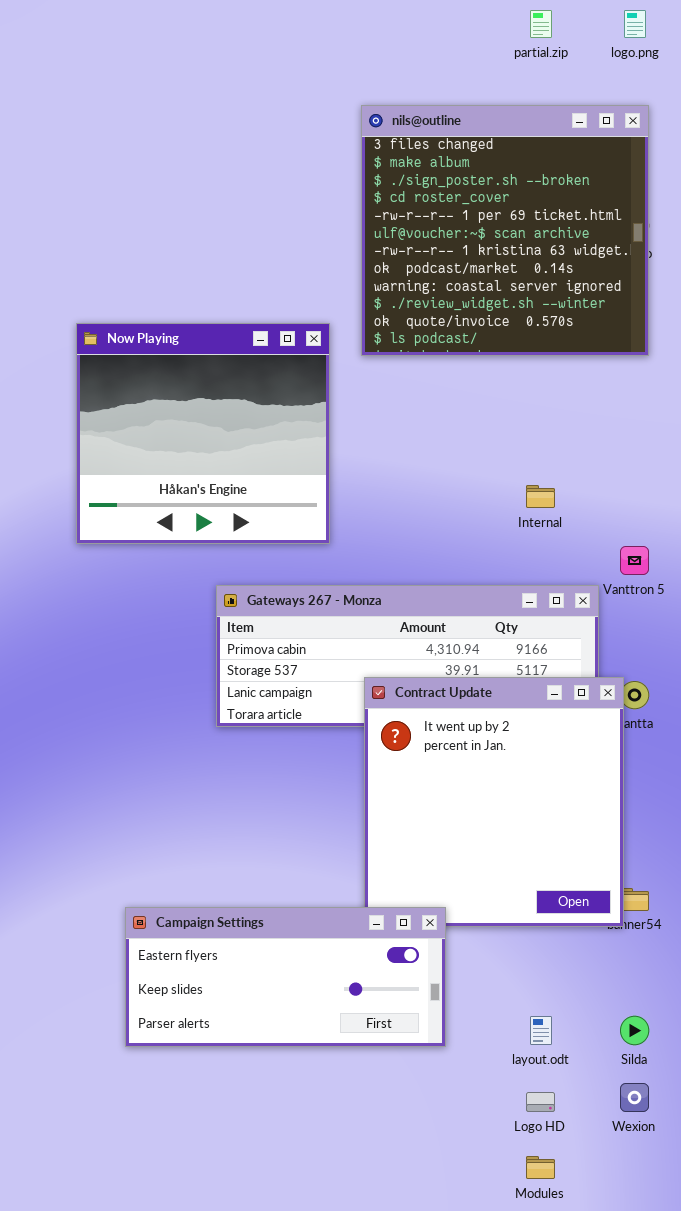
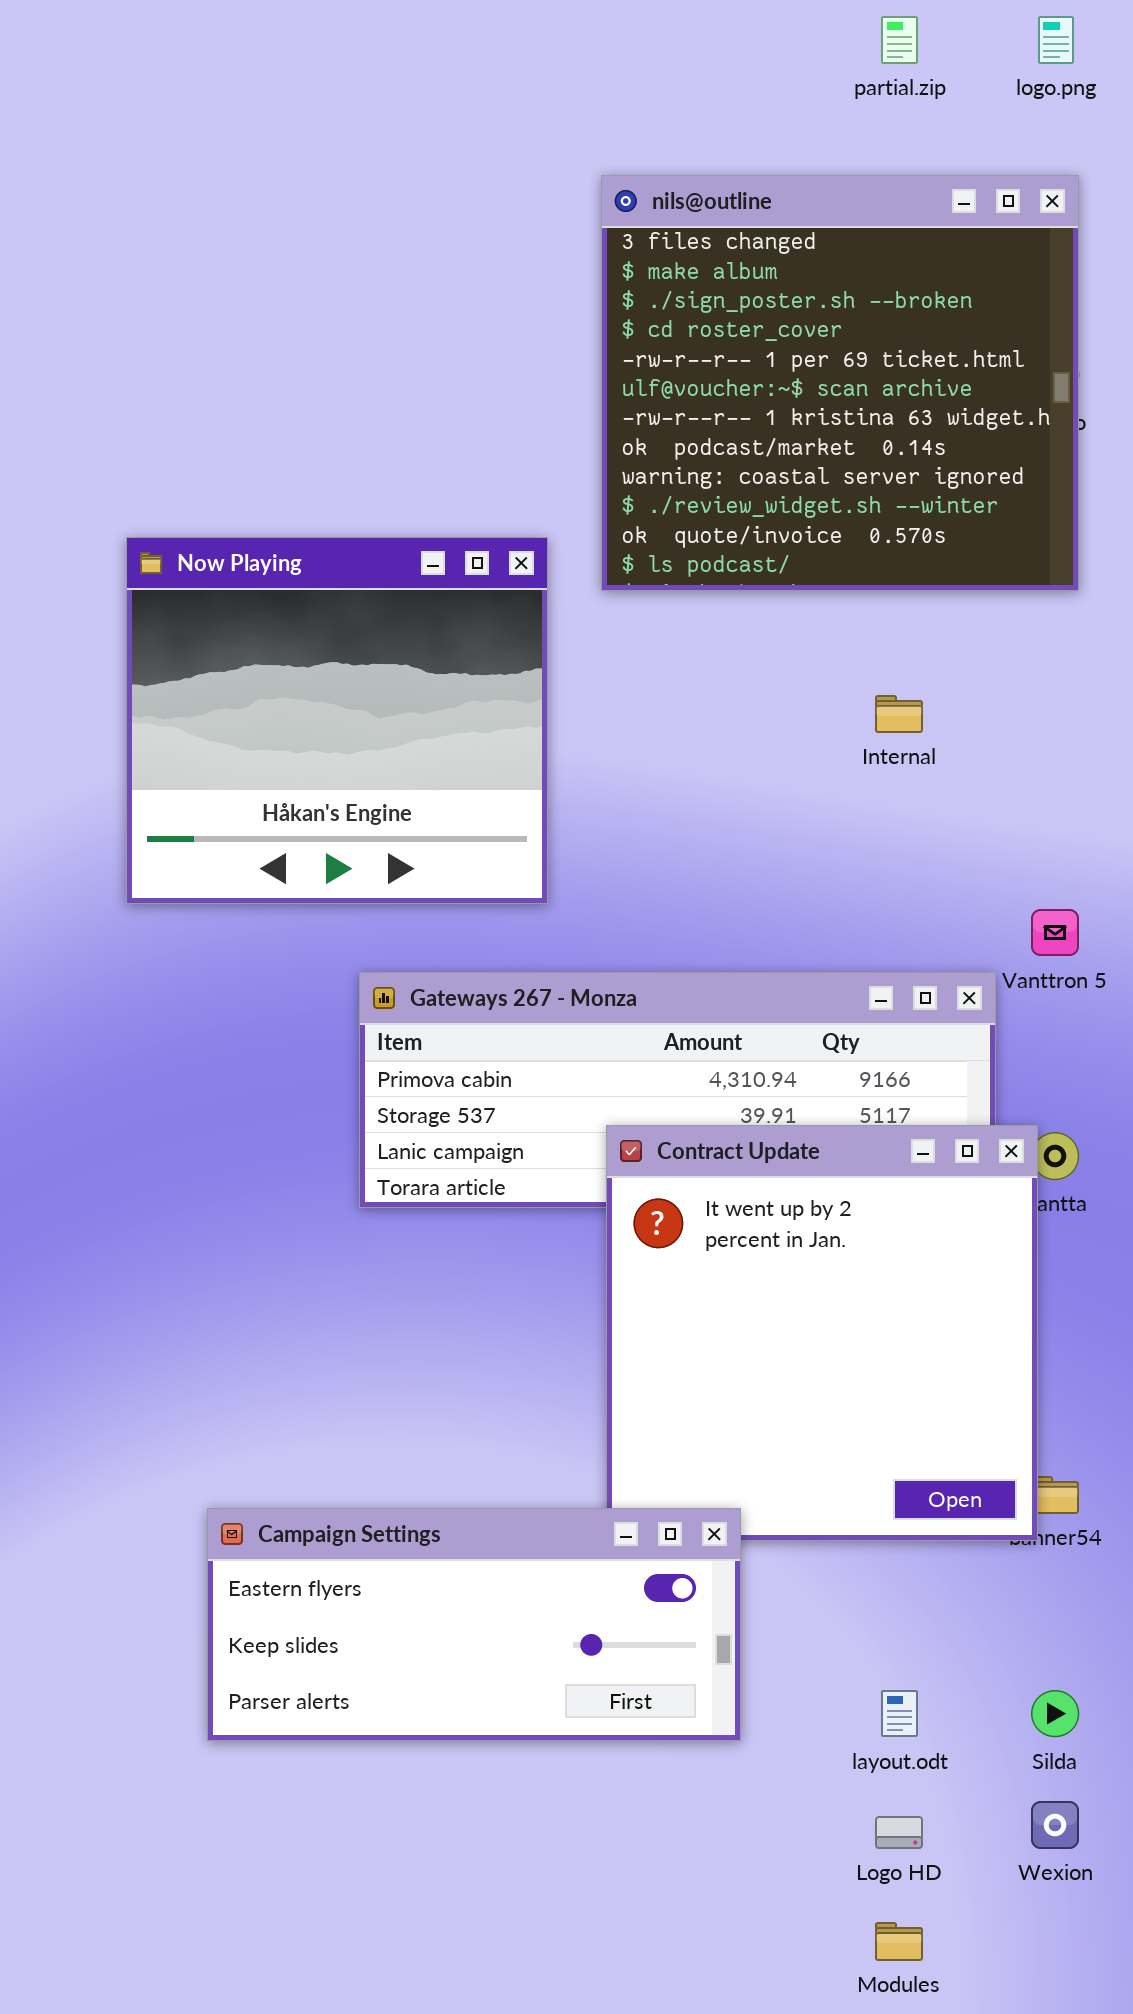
Internal: [526,485,555,508] -> [875,695,923,733], moved

